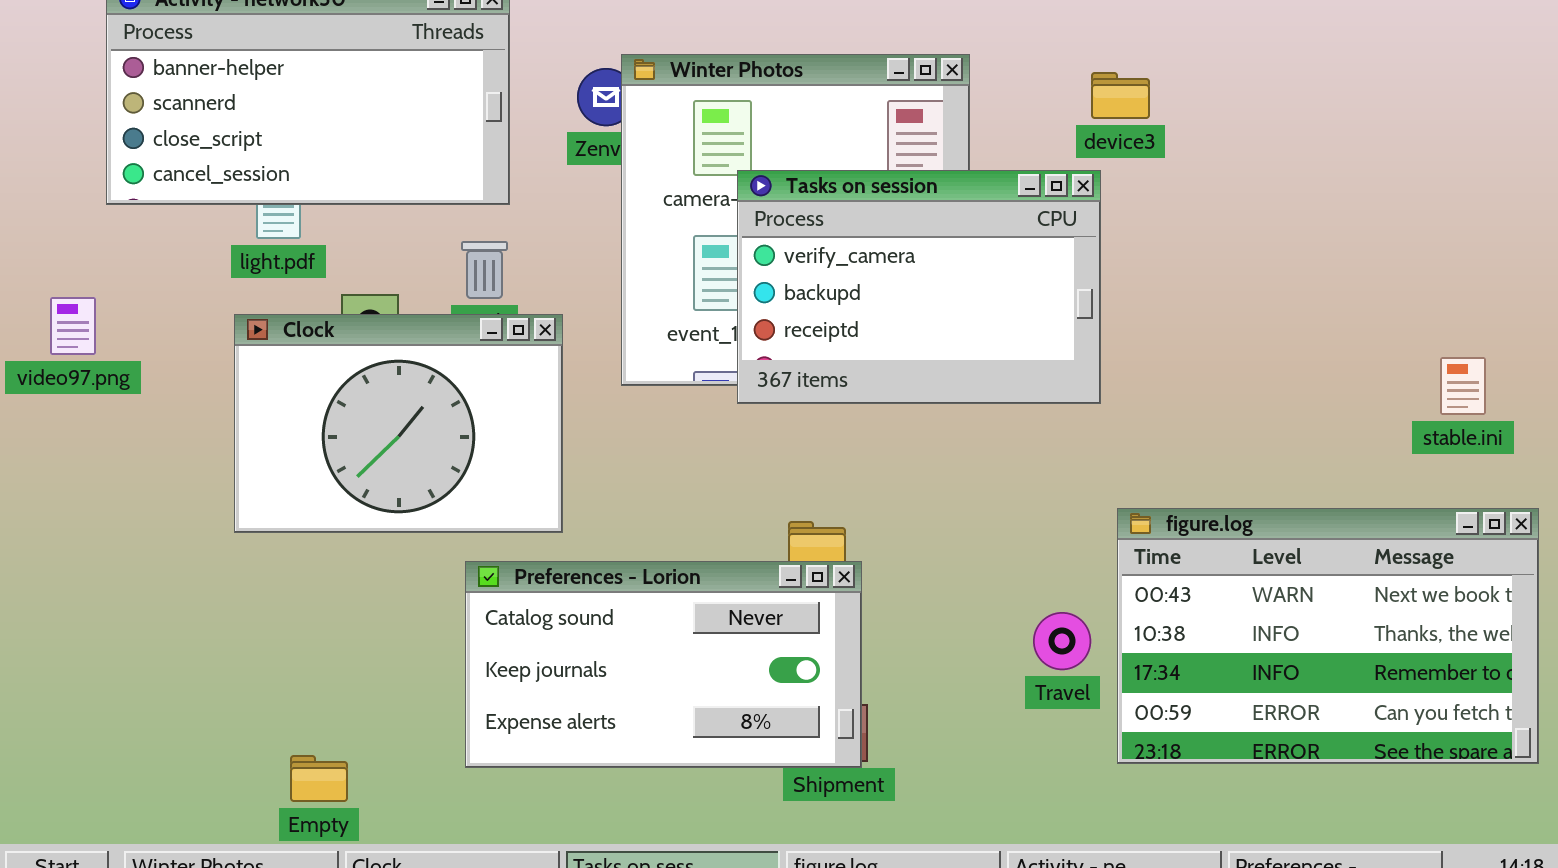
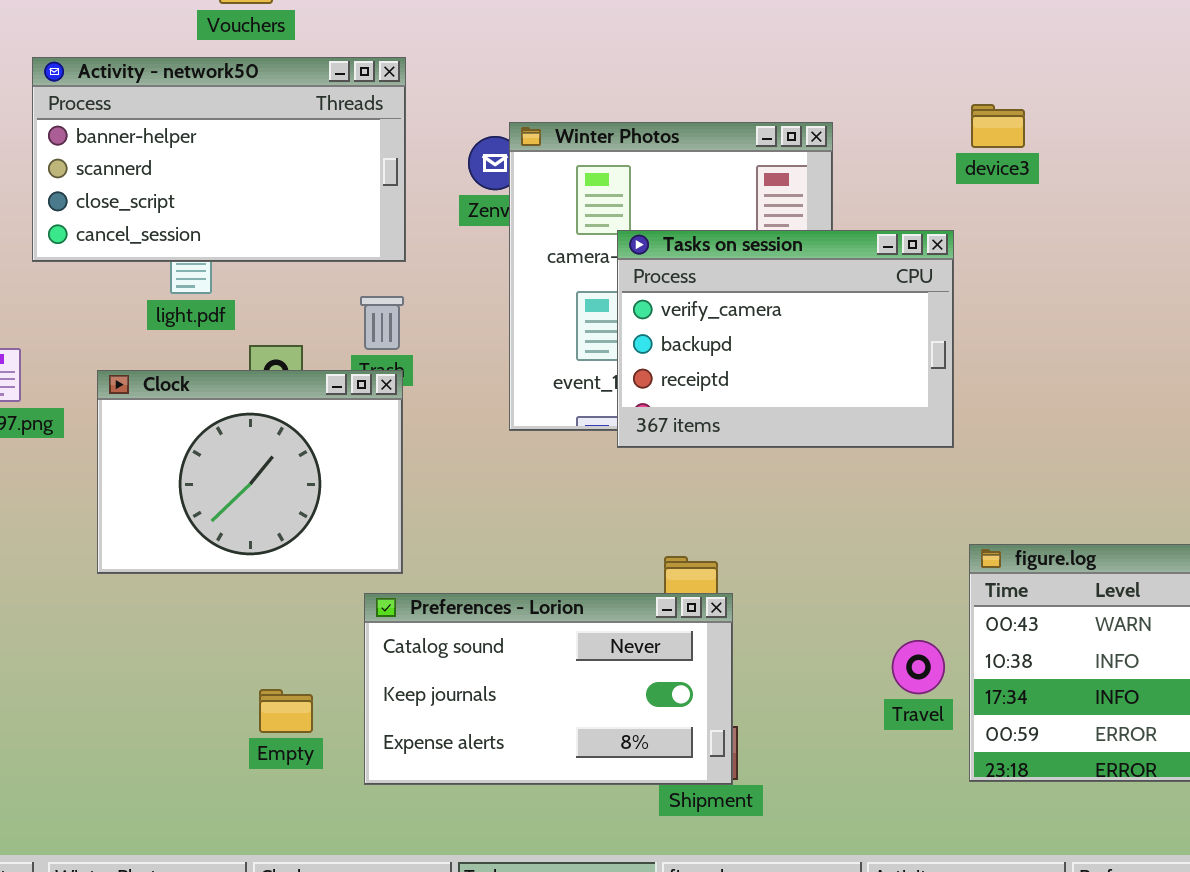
device3: [1091,72,1150,119] -> [971,104,1025,148], moved
Clock: [234,314,563,533] -> [97,370,403,574], moved
Empty: [290,755,348,802] -> [259,689,313,733], moved

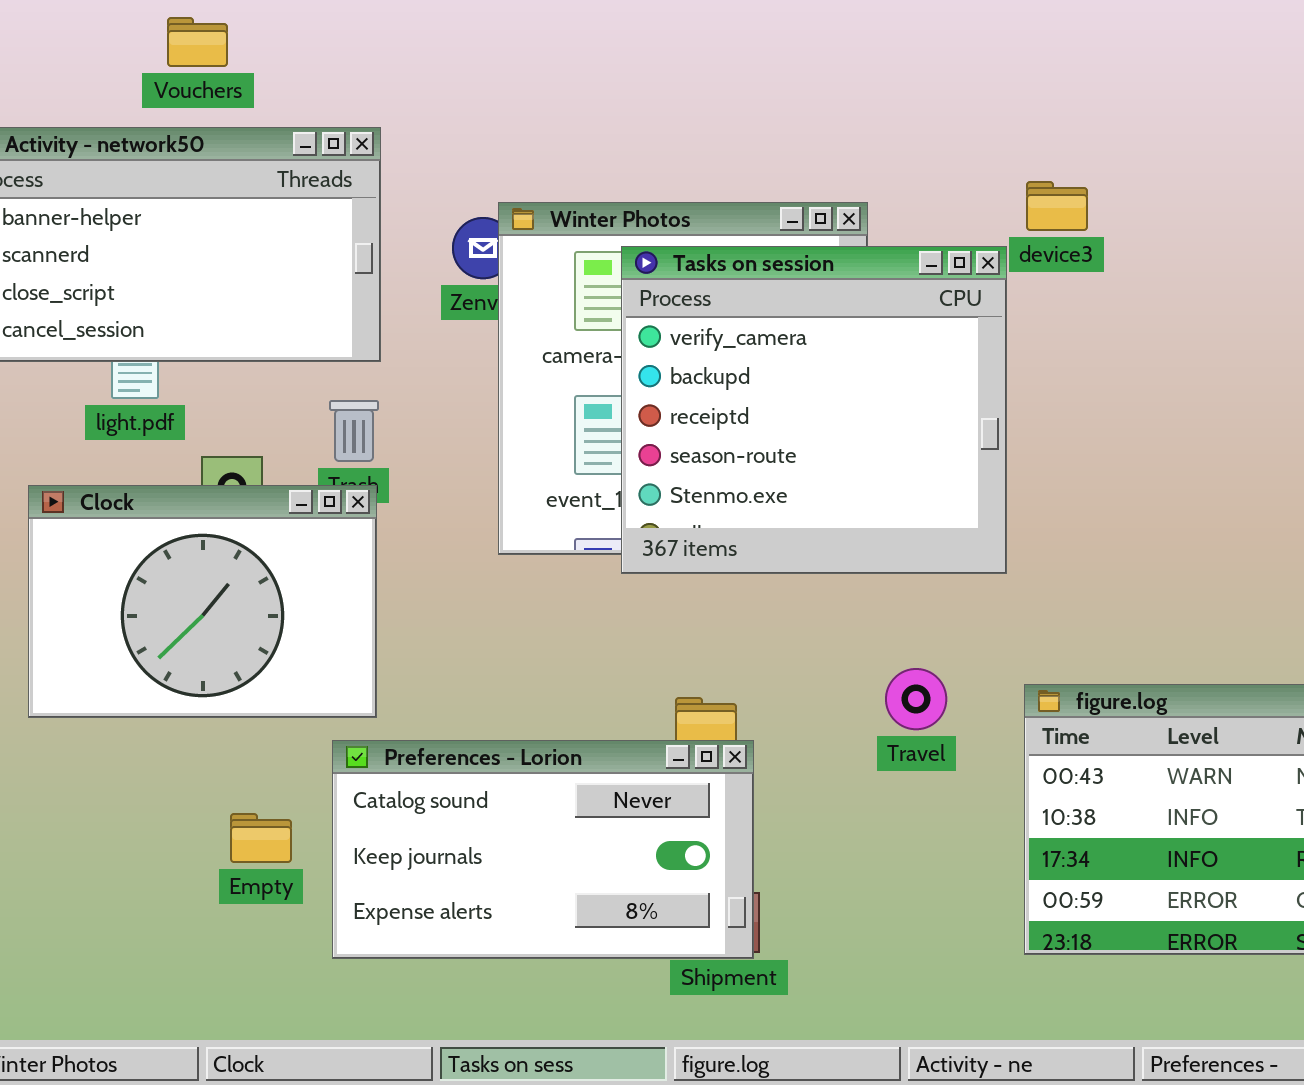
Tasks on session: [617,230,954,448] -> [621,246,1007,574], resized
Travel: [892,640,945,694] -> [885,668,947,730], moved
Empty: [259,689,313,733] -> [230,813,292,863], moved

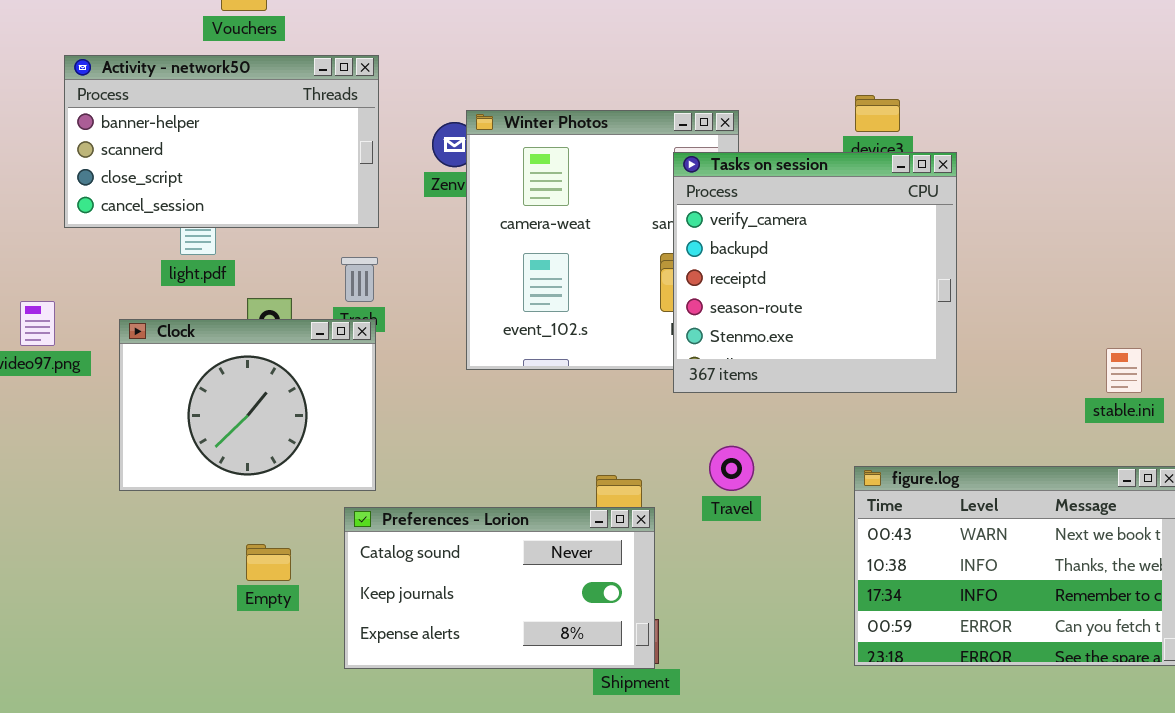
Tasks on session: [621,246,1007,574] -> [673,152,957,393], moved
Travel: [885,668,947,730] -> [709,446,754,491], moved
Empty: [230,813,292,863] -> [246,544,291,581], moved

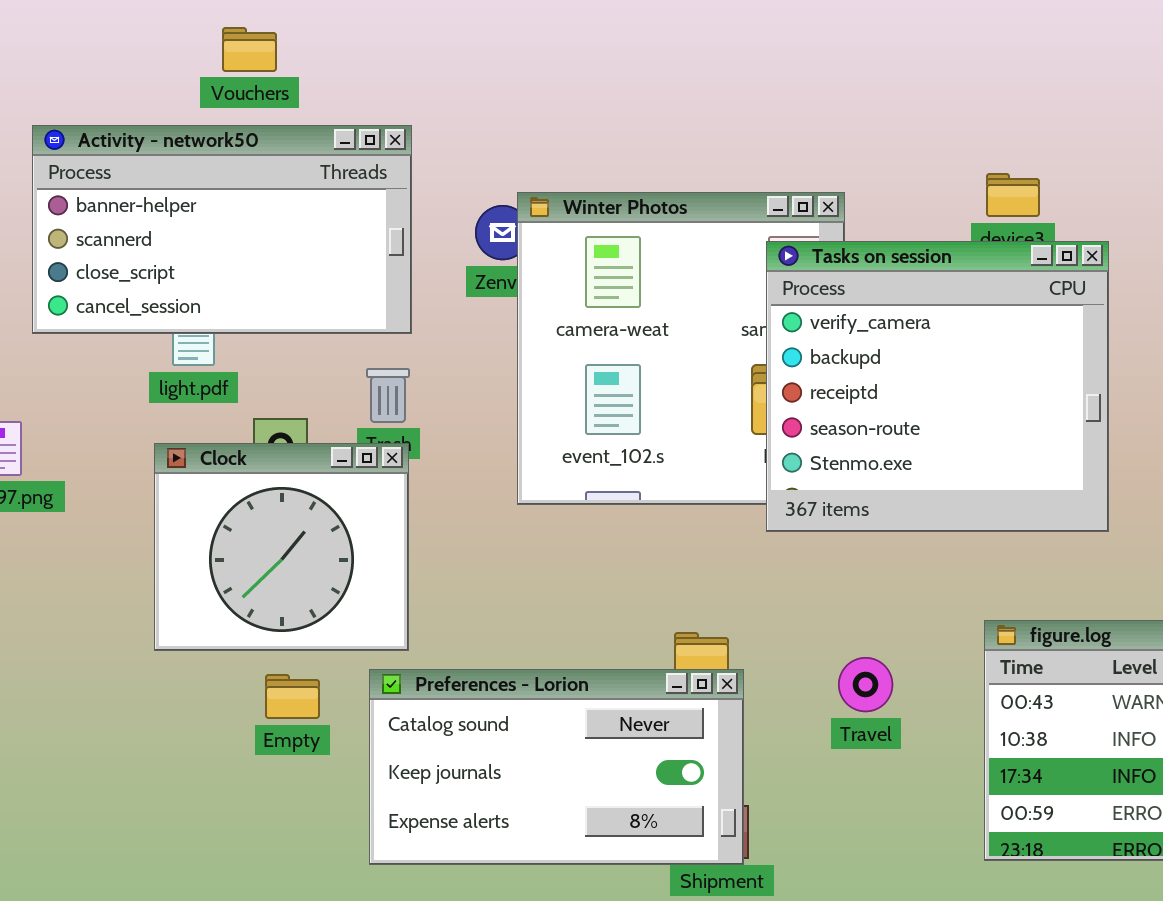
Clock: [119,319,376,491] -> [154,443,409,651], resized
Travel: [709,446,754,491] -> [838,657,893,712], moved
Empty: [246,544,291,581] -> [265,674,320,719], moved

